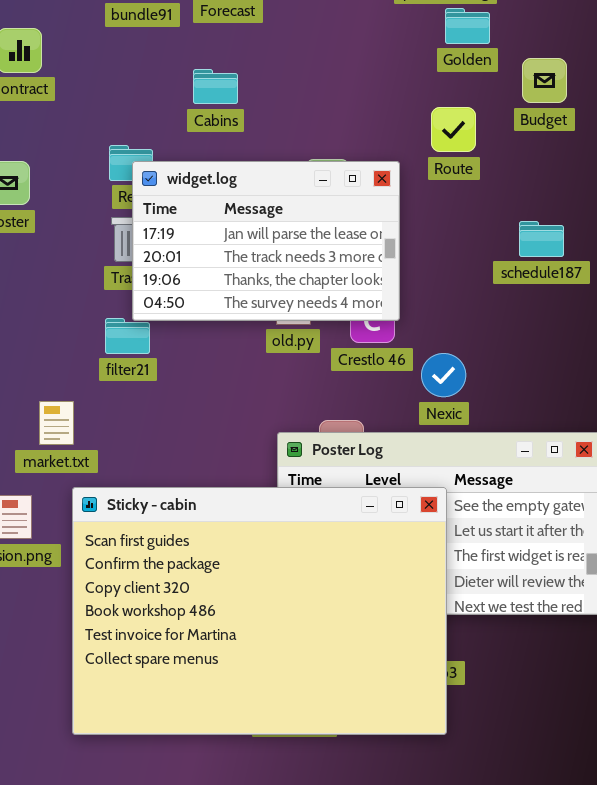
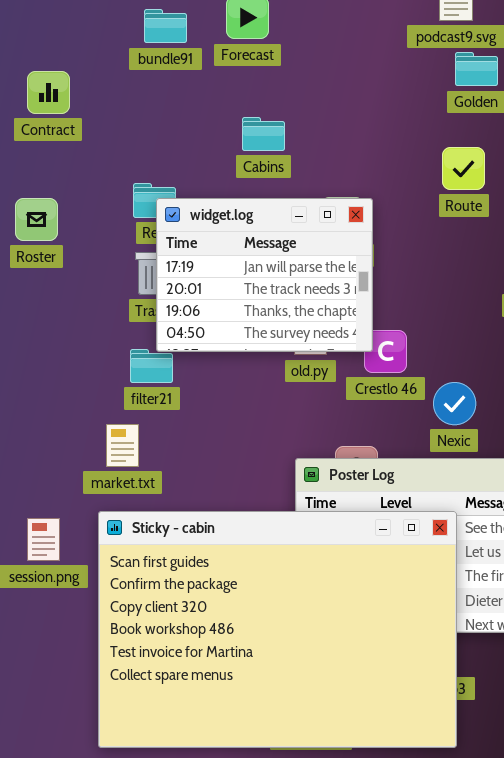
Cabins: [193,69,238,104] -> [242,117,285,151], moved
widget.log: [132,161,400,321] -> [156,198,373,352], resized
market.txt: [39,401,74,445] -> [106,424,139,467], moved

